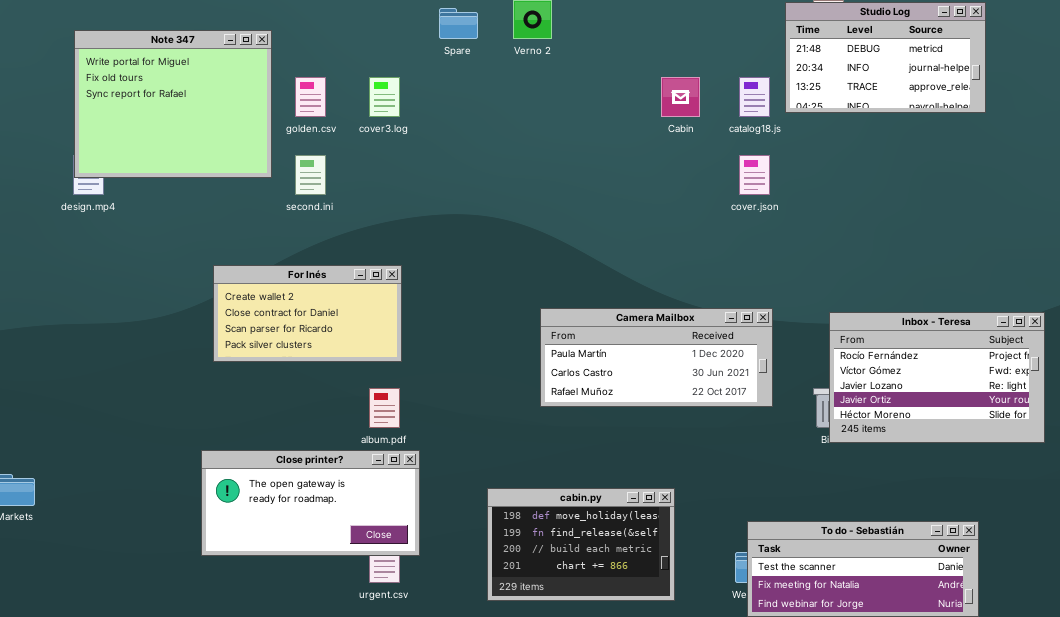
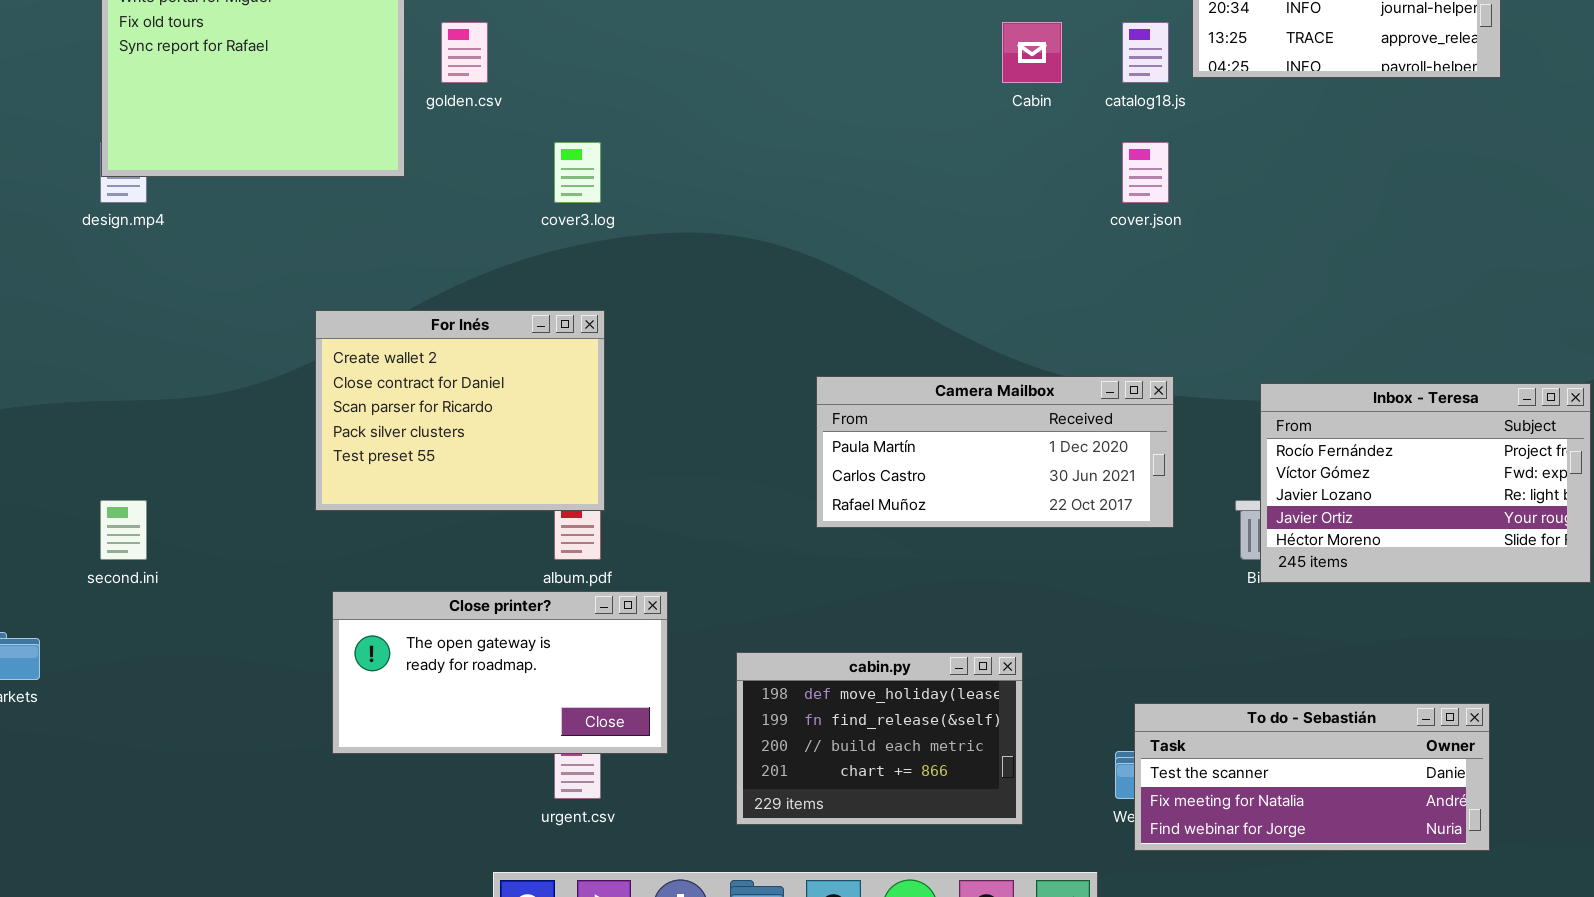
cover3.log: [369,77,400,117] -> [554,142,601,203], moved
second.ini: [295,155,326,195] -> [100,500,147,560], moved
For Inés: [213,265,402,362] -> [315,310,605,511], resized
Close printer?: [201,450,420,556] -> [332,591,668,754], moved

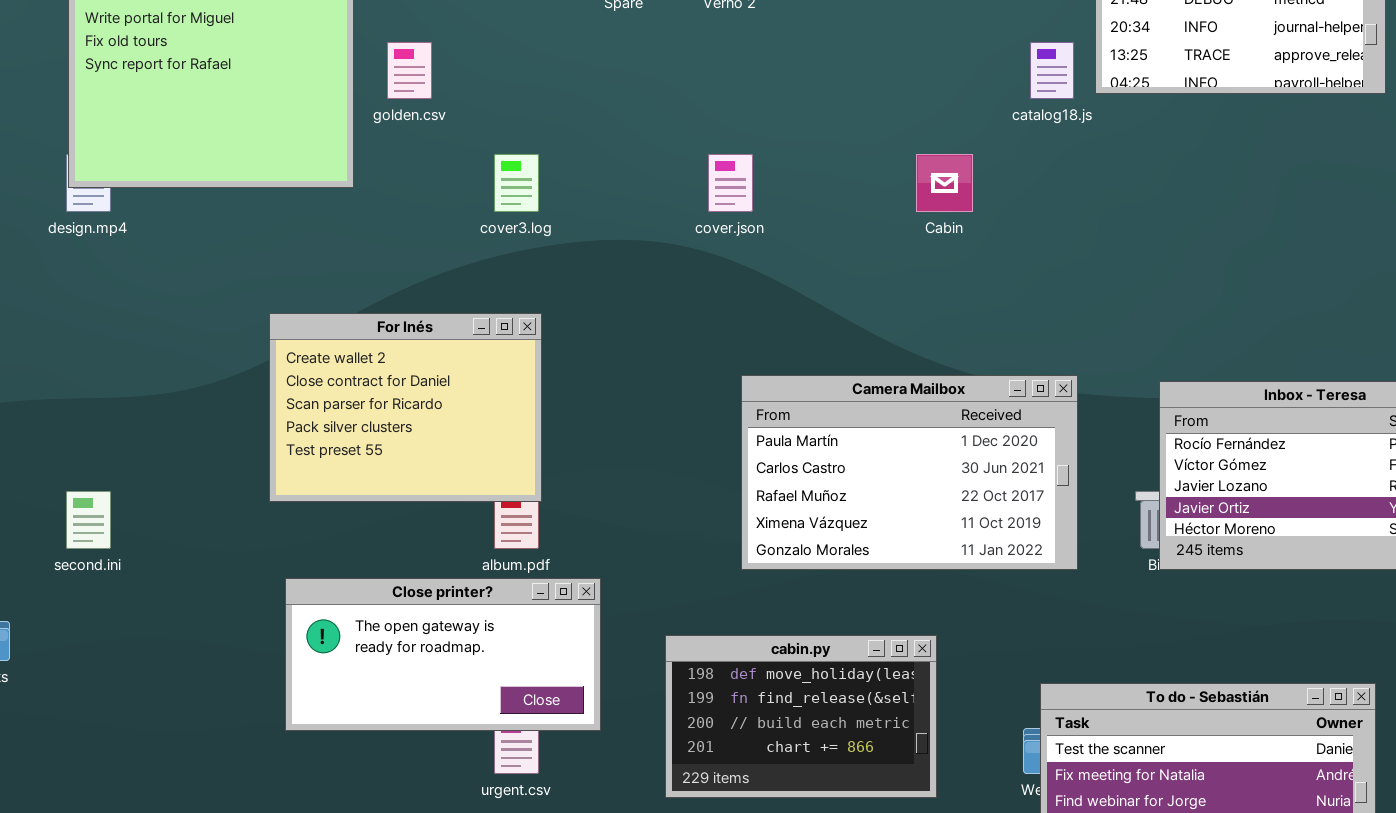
Cabin: [1002,22,1062,83] -> [916,154,973,212], moved
cover.json: [1122,142,1169,203] -> [708,154,753,212], moved
Camera Mailbox: [816,376,1174,528] -> [741,375,1078,570], resized

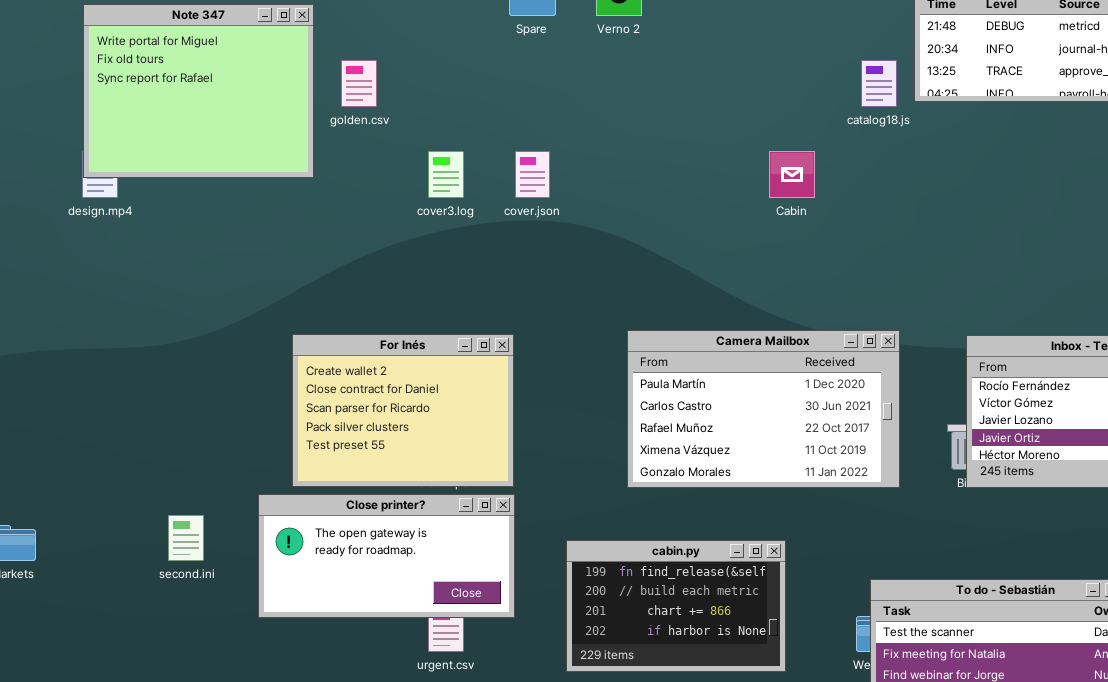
cover.json: [708,154,753,212] -> [515,151,550,198], moved
For Inés: [269,313,542,502] -> [292,334,514,487], moved
second.ini: [66,491,111,549] -> [168,515,204,561], moved
cabin.py: [665,635,937,798] -> [566,540,786,672], scrolled down 1 row

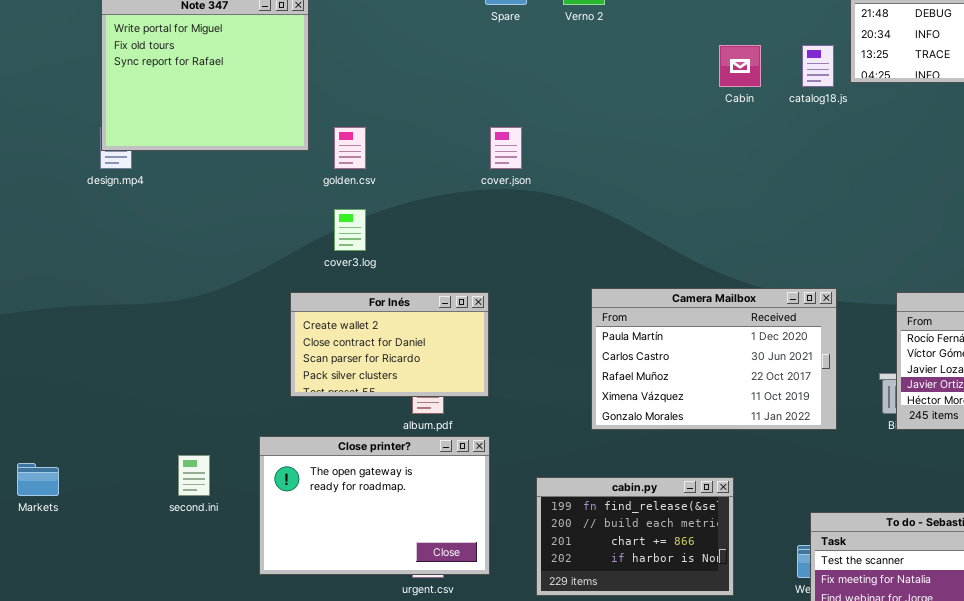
golden.csv: [341,60,377,107] -> [334,127,366,169], moved
cover3.log: [428,151,464,198] -> [334,209,366,251], moved
Cabin: [769,151,815,198] -> [719,45,761,87], moved
For Inés: [292,334,514,487] -> [290,292,489,397], resized
Close printer?: [258,494,515,618] -> [259,436,490,575], resized

